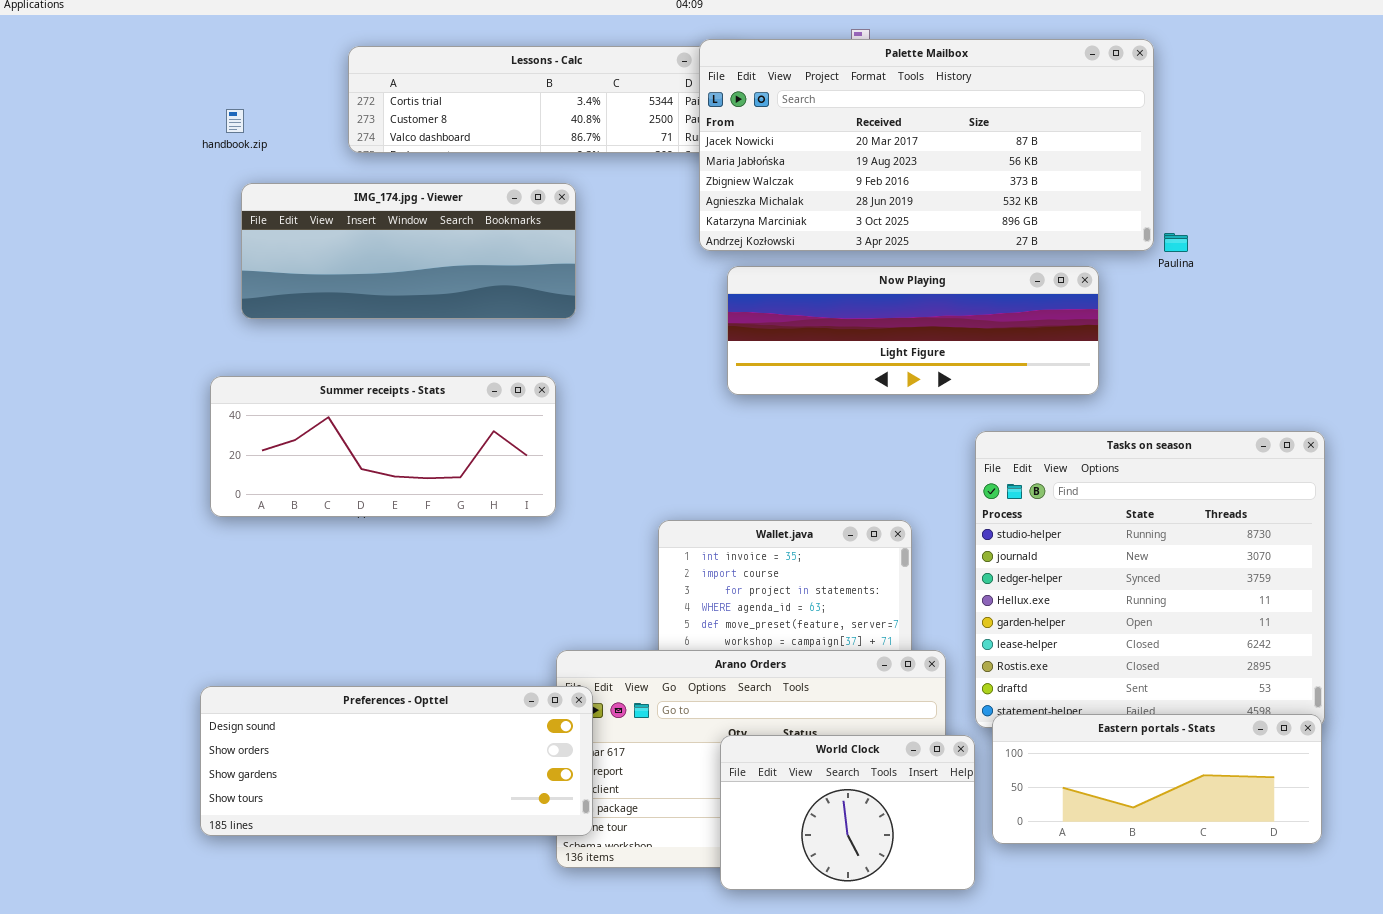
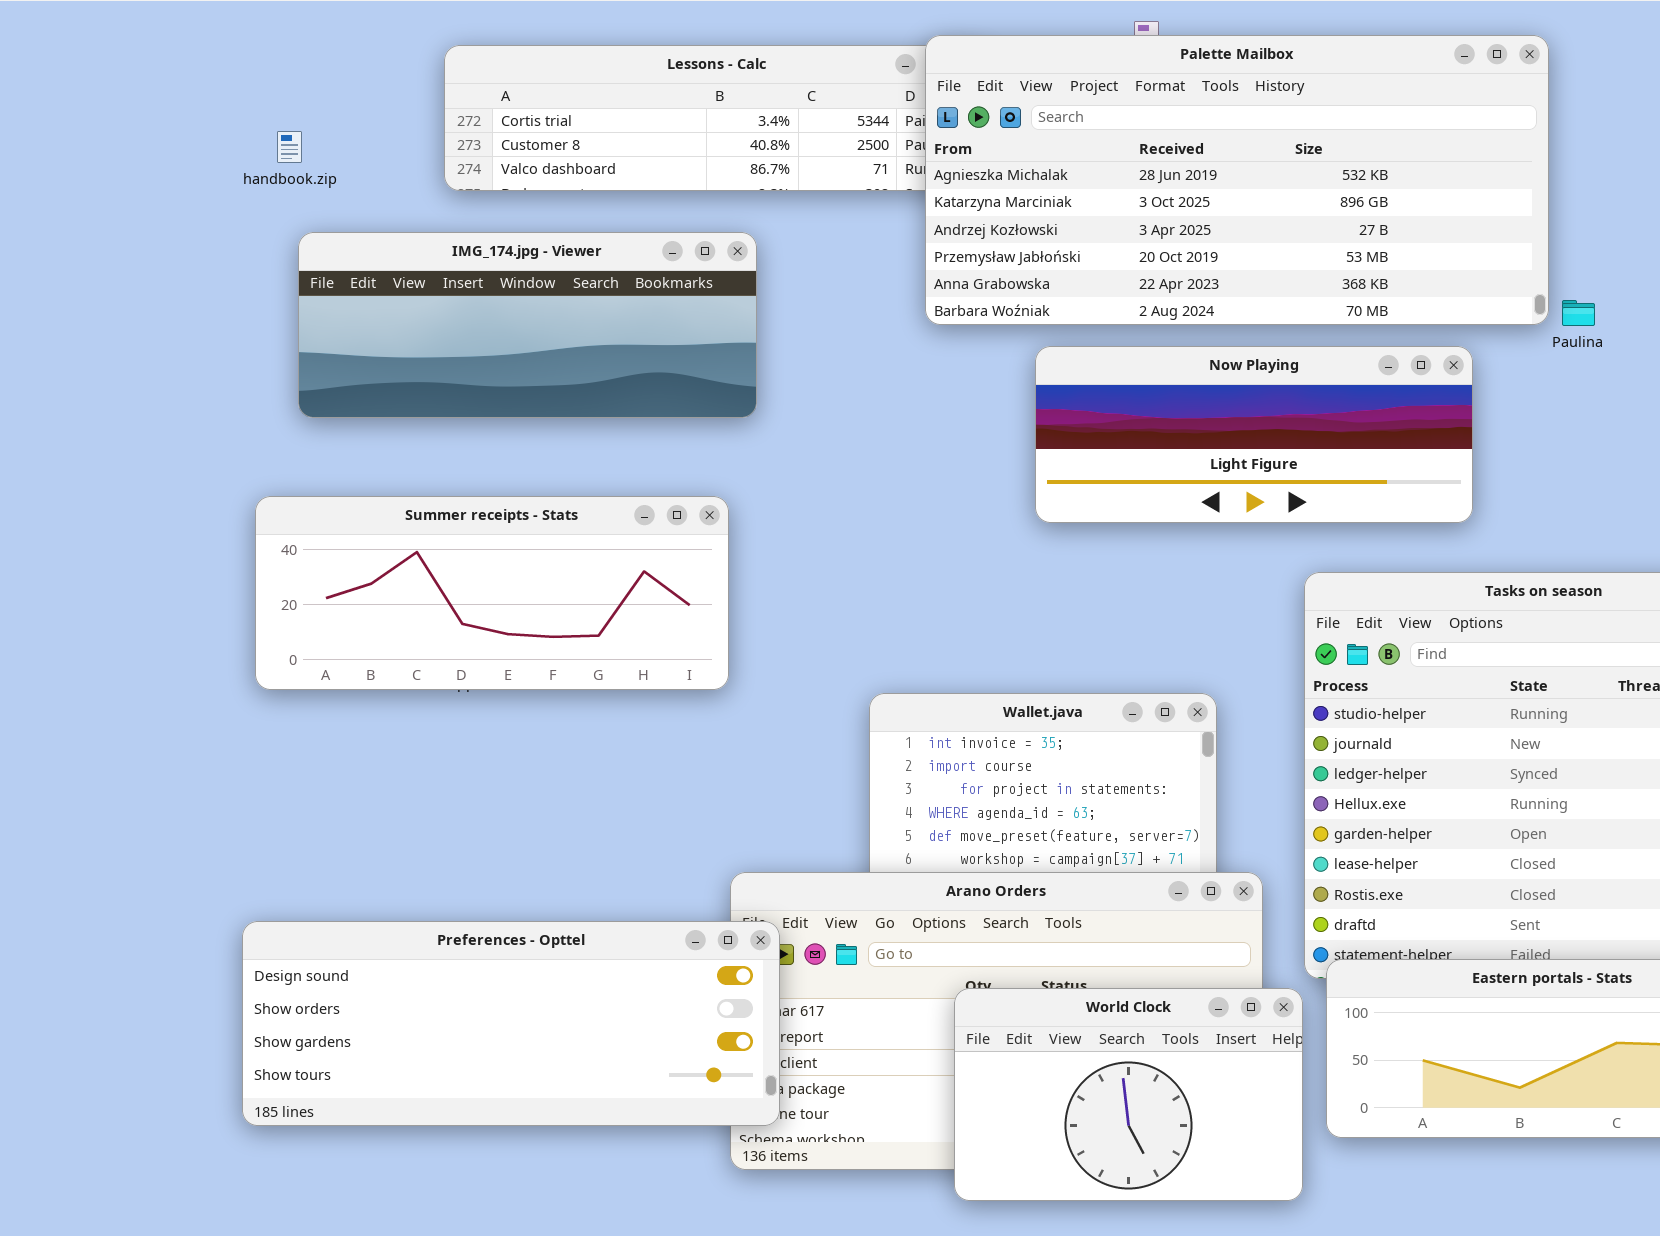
Palette Mailbox: [699,39,1154,251] -> [925,35,1549,325], scrolled down 3 rows
Now Playing: [727,266,1099,395] -> [1035,346,1473,523], resized

